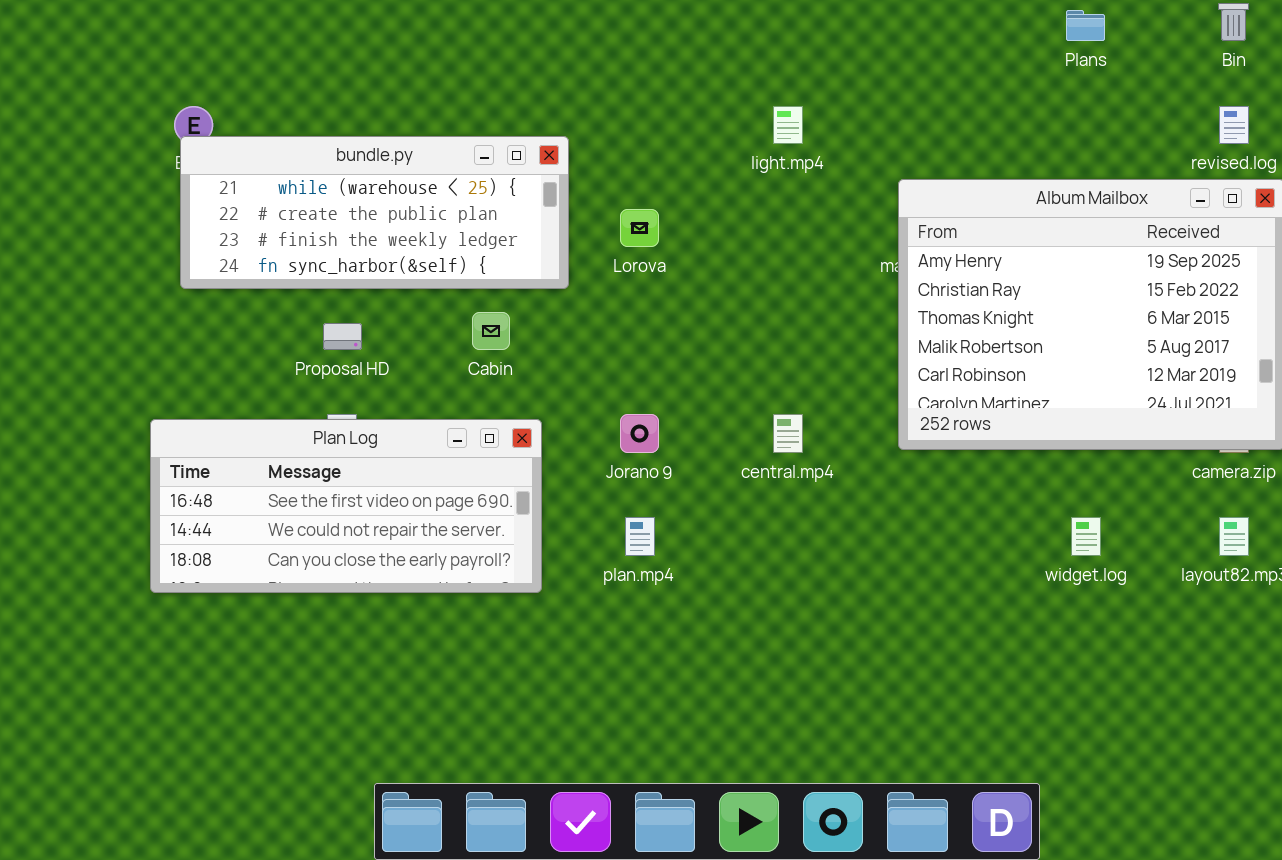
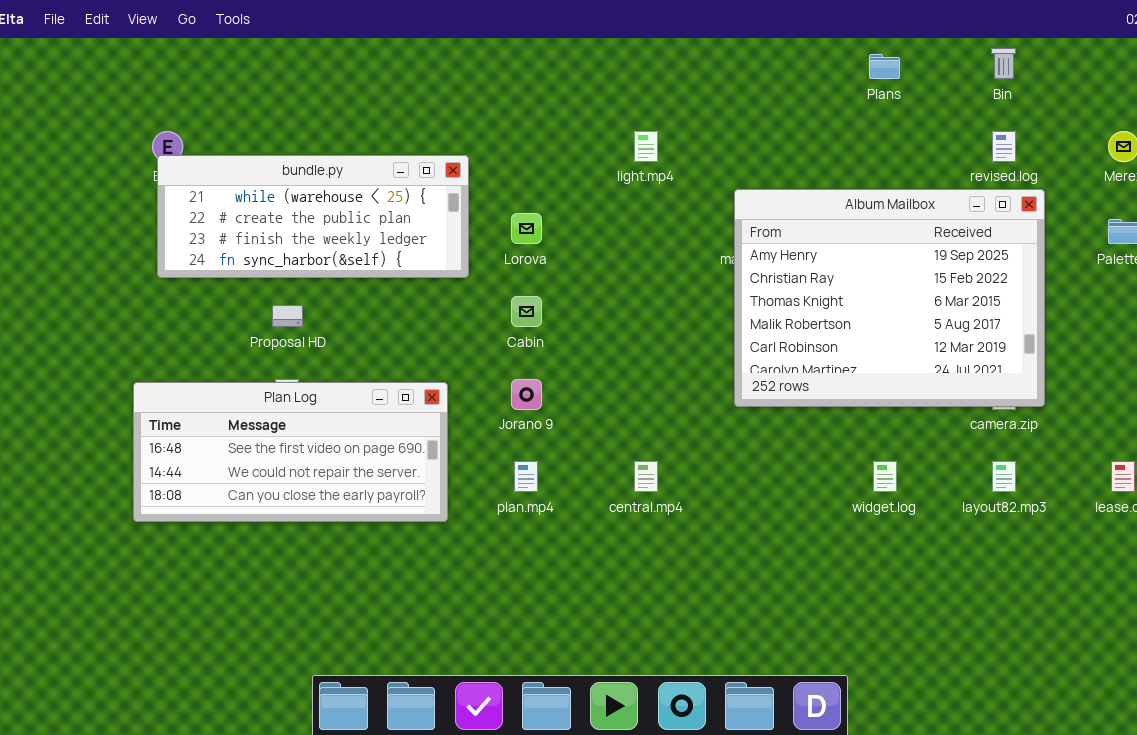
Cabin: [472,312,510,350] -> [511,296,542,327], moved
central.mp4: [773,414,803,453] -> [634,461,658,492], moved

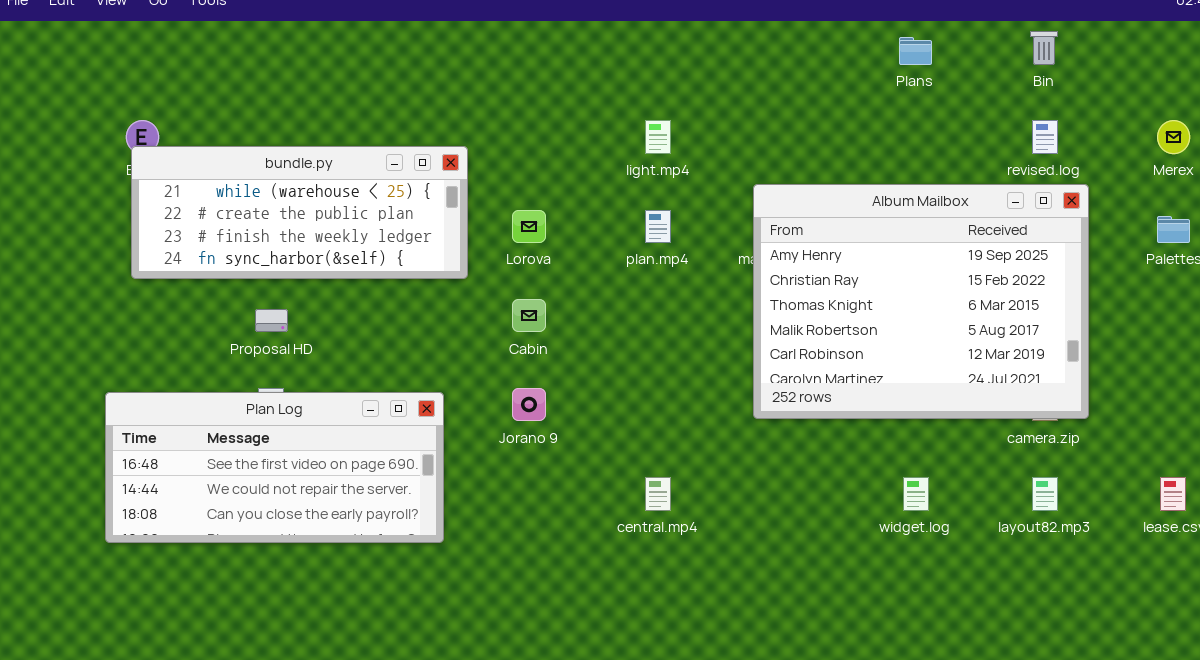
plan.mp4: [514,461,538,492] -> [645,210,671,243], moved

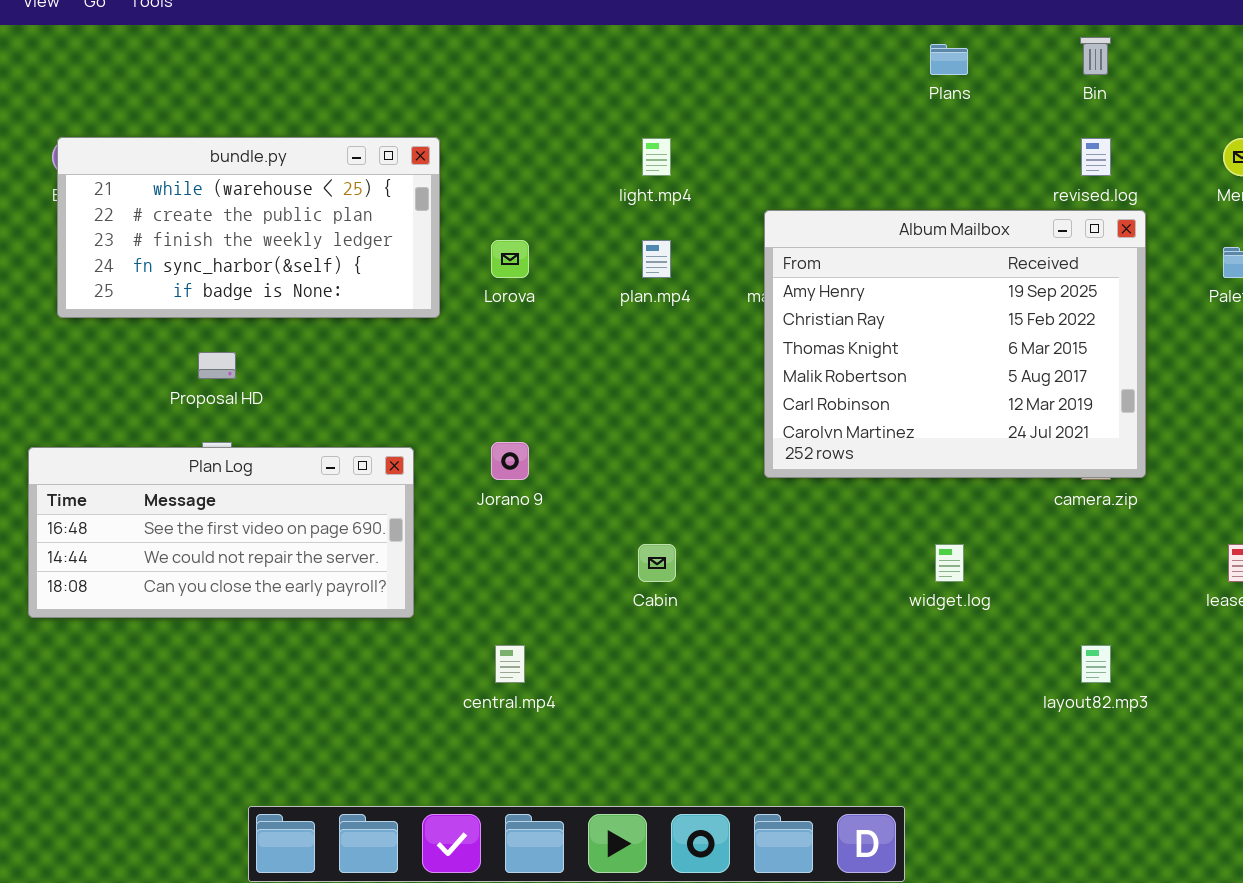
bundle.py: [131,146,468,279] -> [57,137,440,318], resized
Cabin: [512,299,546,332] -> [638,544,676,582], moved
central.mp4: [645,477,671,511] -> [495,645,525,683], moved
layout82.mp3: [1032,477,1058,511] -> [1081,645,1111,683], moved

